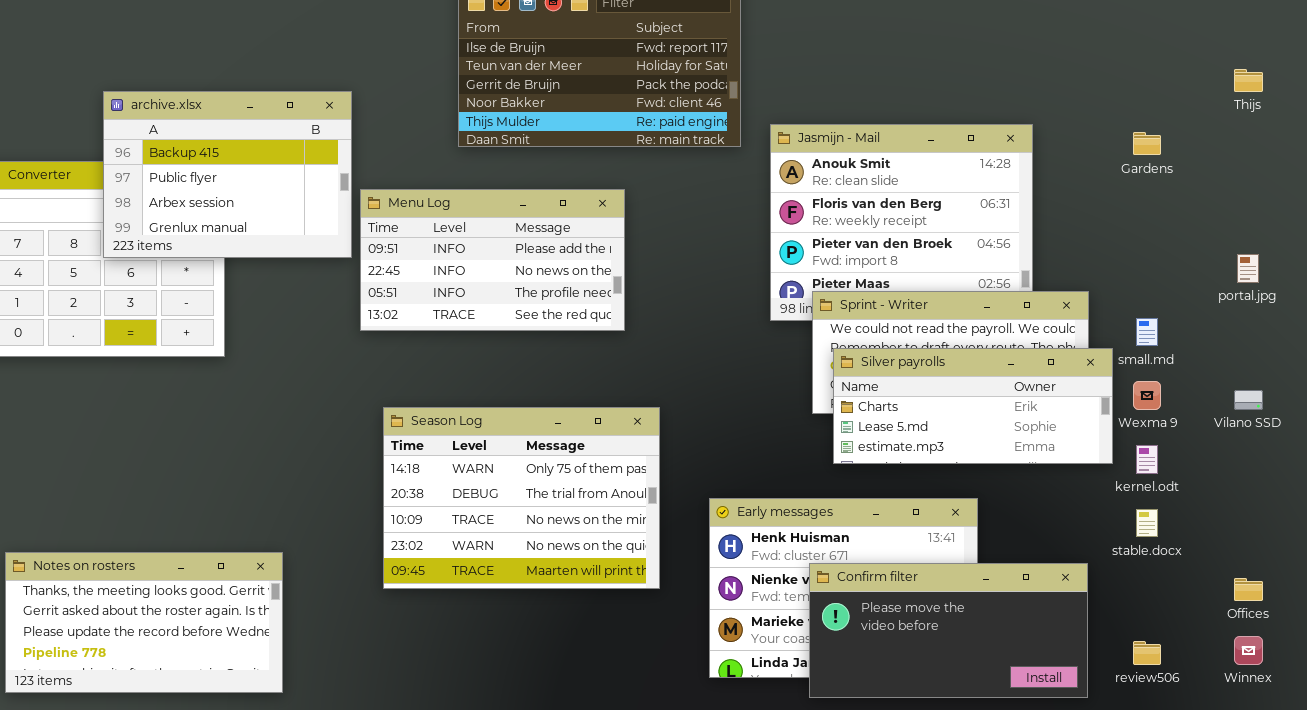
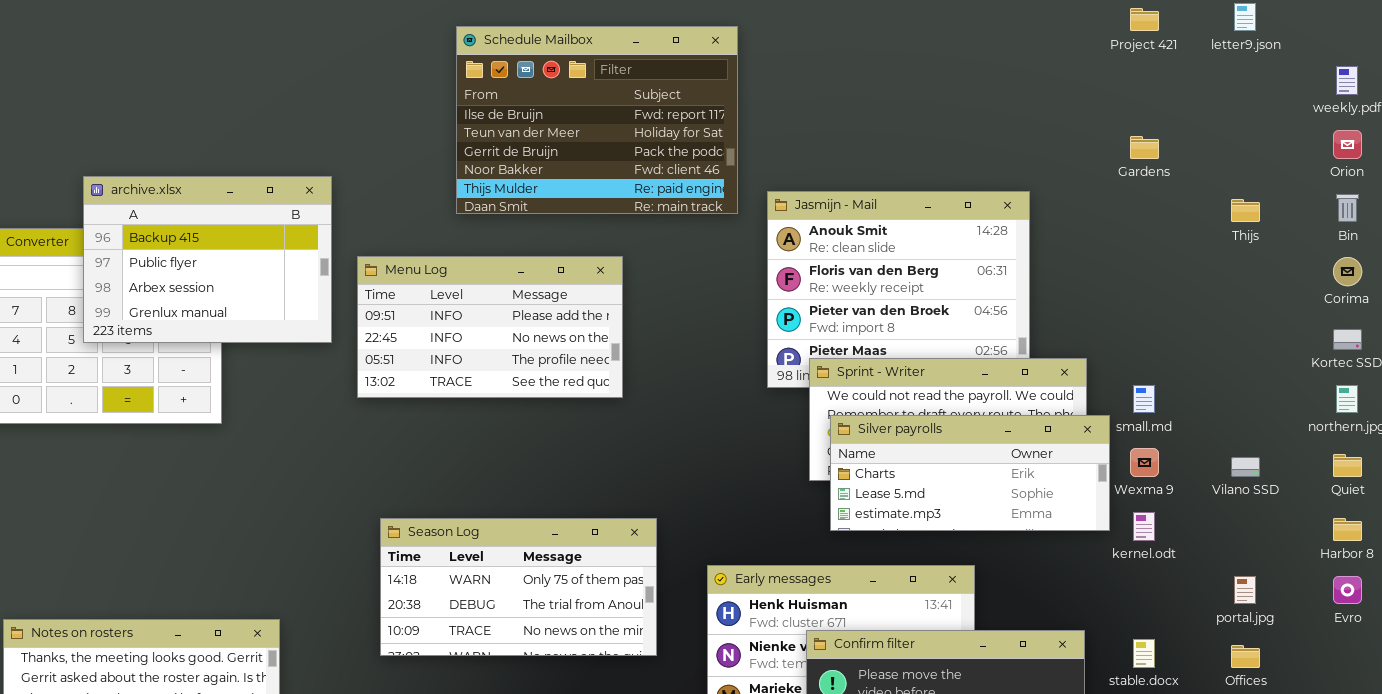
Thijs: [1234,69,1263,92] -> [1231,199,1260,222], moved
archive.xlsx: [103,91,352,258] -> [83,176,332,343], moved
Gardens: [1133,132,1161,155] -> [1130,136,1159,159], moved
portal.jpg: [1237,254,1259,283] -> [1234,576,1256,604], moved
Season Log: [383,407,660,589] -> [380,518,657,656], resized
stable.docx: [1136,509,1158,537] -> [1133,639,1155,668], moved

